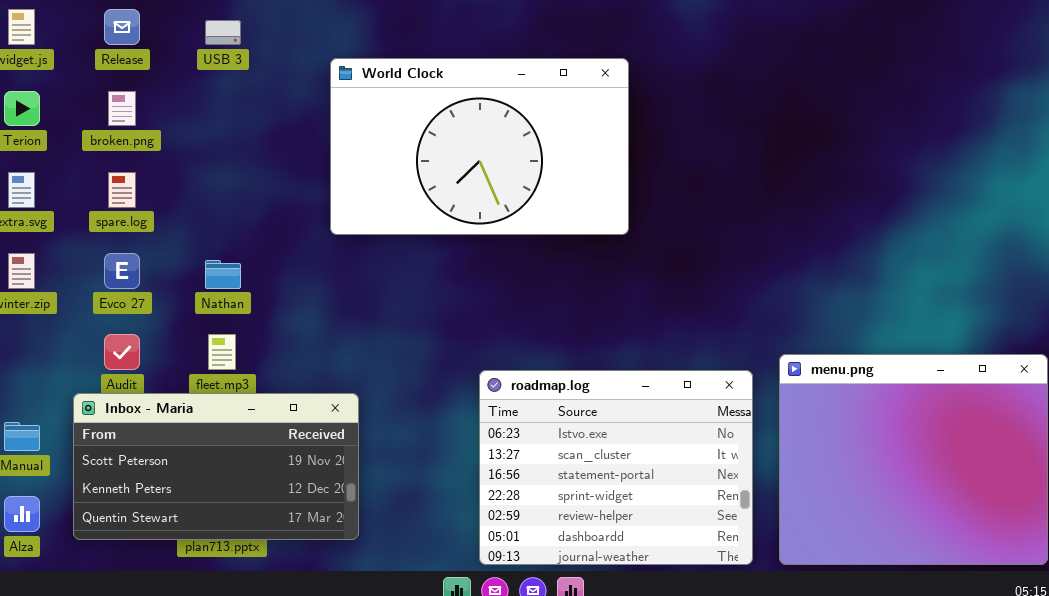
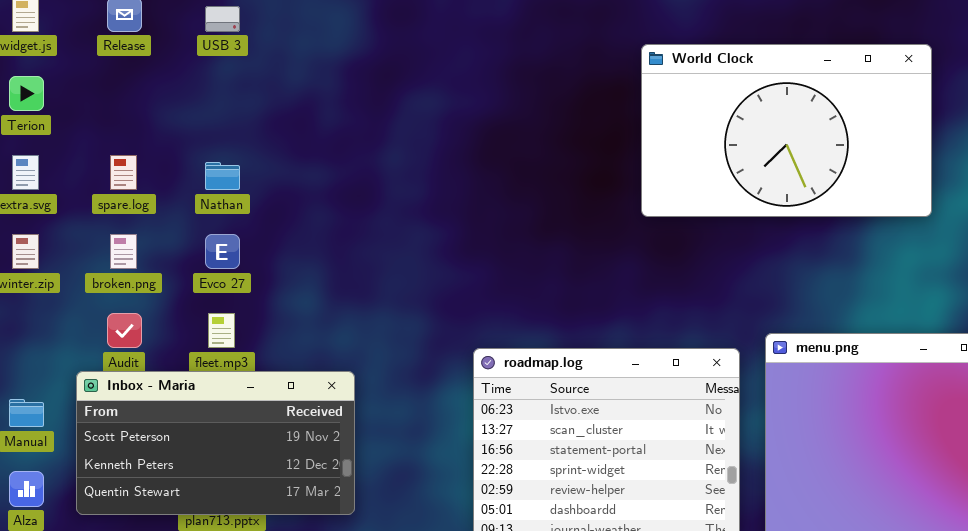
World Clock: [330,58,629,235] -> [641,44,932,217], moved
broken.png: [108,91,136,126] -> [110,234,137,269], moved
Evco 27: [104,253,140,289] -> [205,234,240,269], moved
Nathan: [205,260,241,289] -> [205,162,240,190], moved

